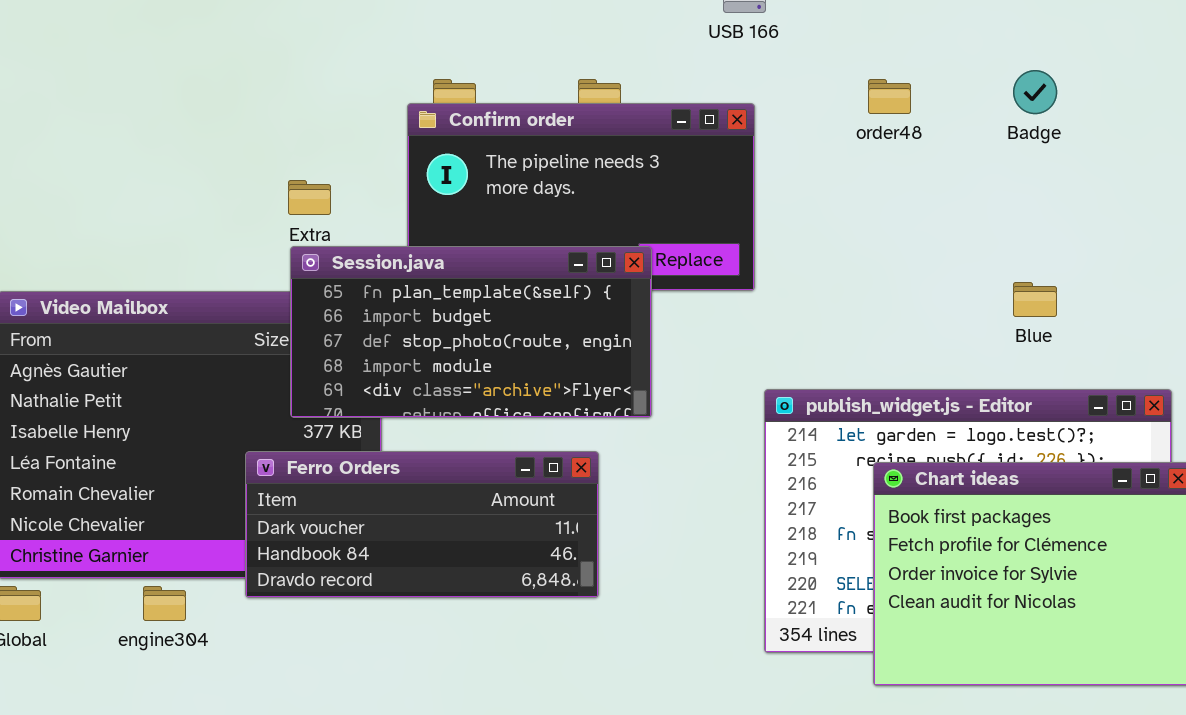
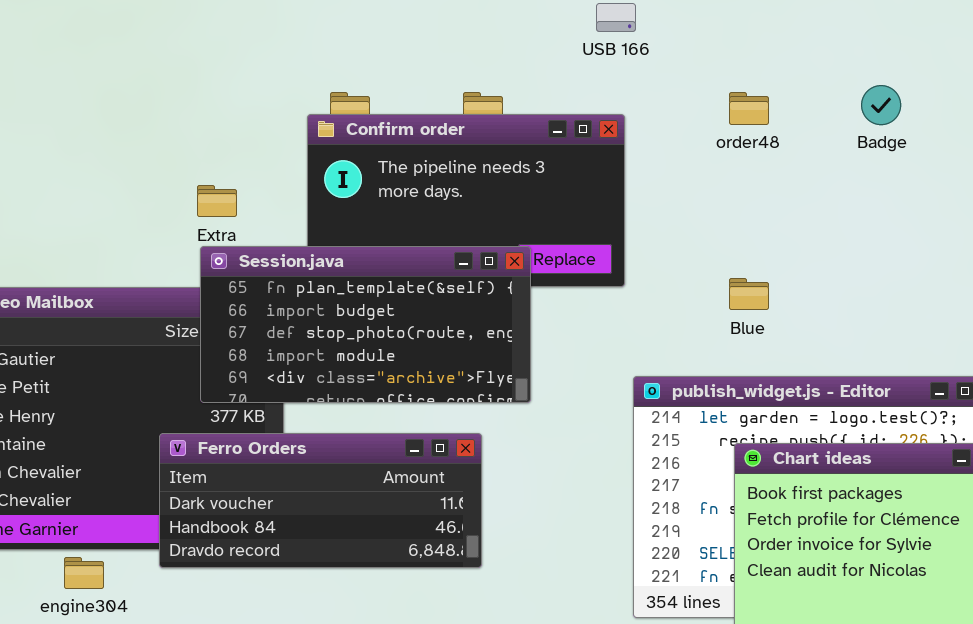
Blue: [1013,282,1057,317] -> [729,278,769,310], moved

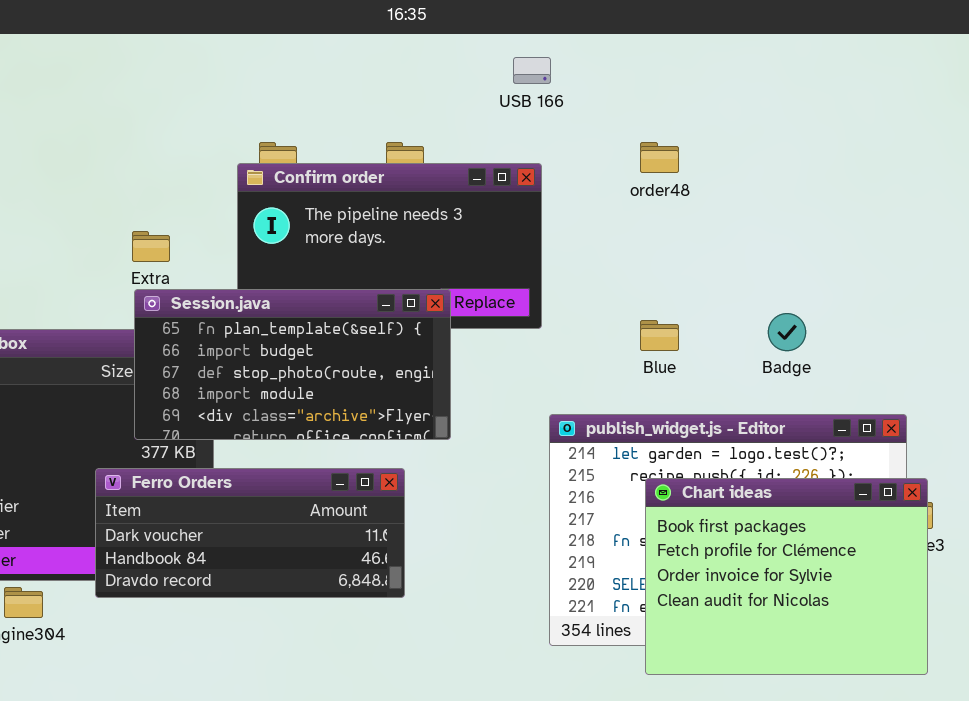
Badge: [861,85,901,125] -> [768,313,806,351], moved

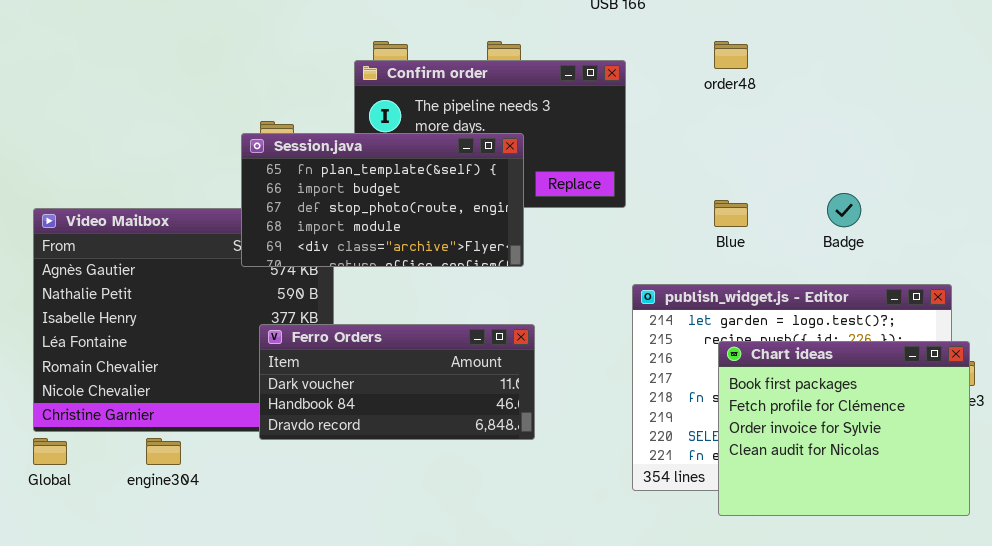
Session.java: [134,289,451,440] -> [241,133,524,267], moved
Ferro Orders: [95,468,405,598] -> [259,324,535,440], moved

